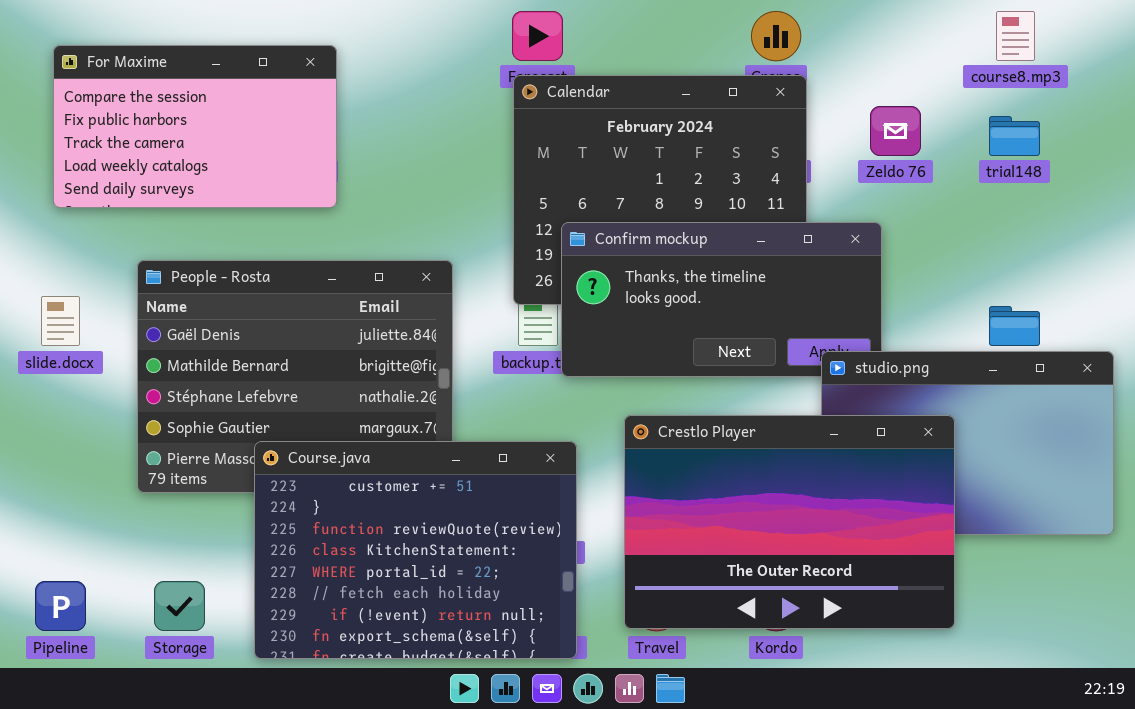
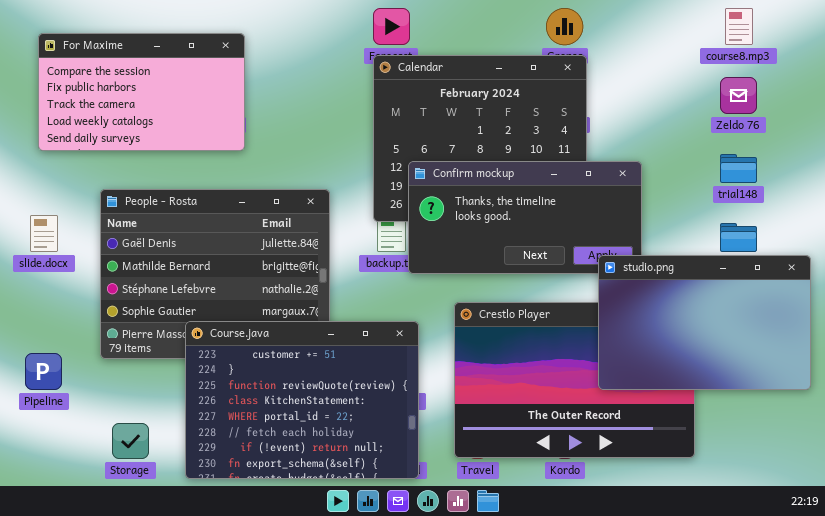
Zeldo 76: [870,106,921,156] -> [720,77,757,114], moved
trial148: [989,116,1040,156] -> [720,154,757,183], moved
studio.png: [821,351,1114,535] -> [598,255,811,390], raised
Pipeline: [35,581,86,631] -> [25,353,62,390], moved

